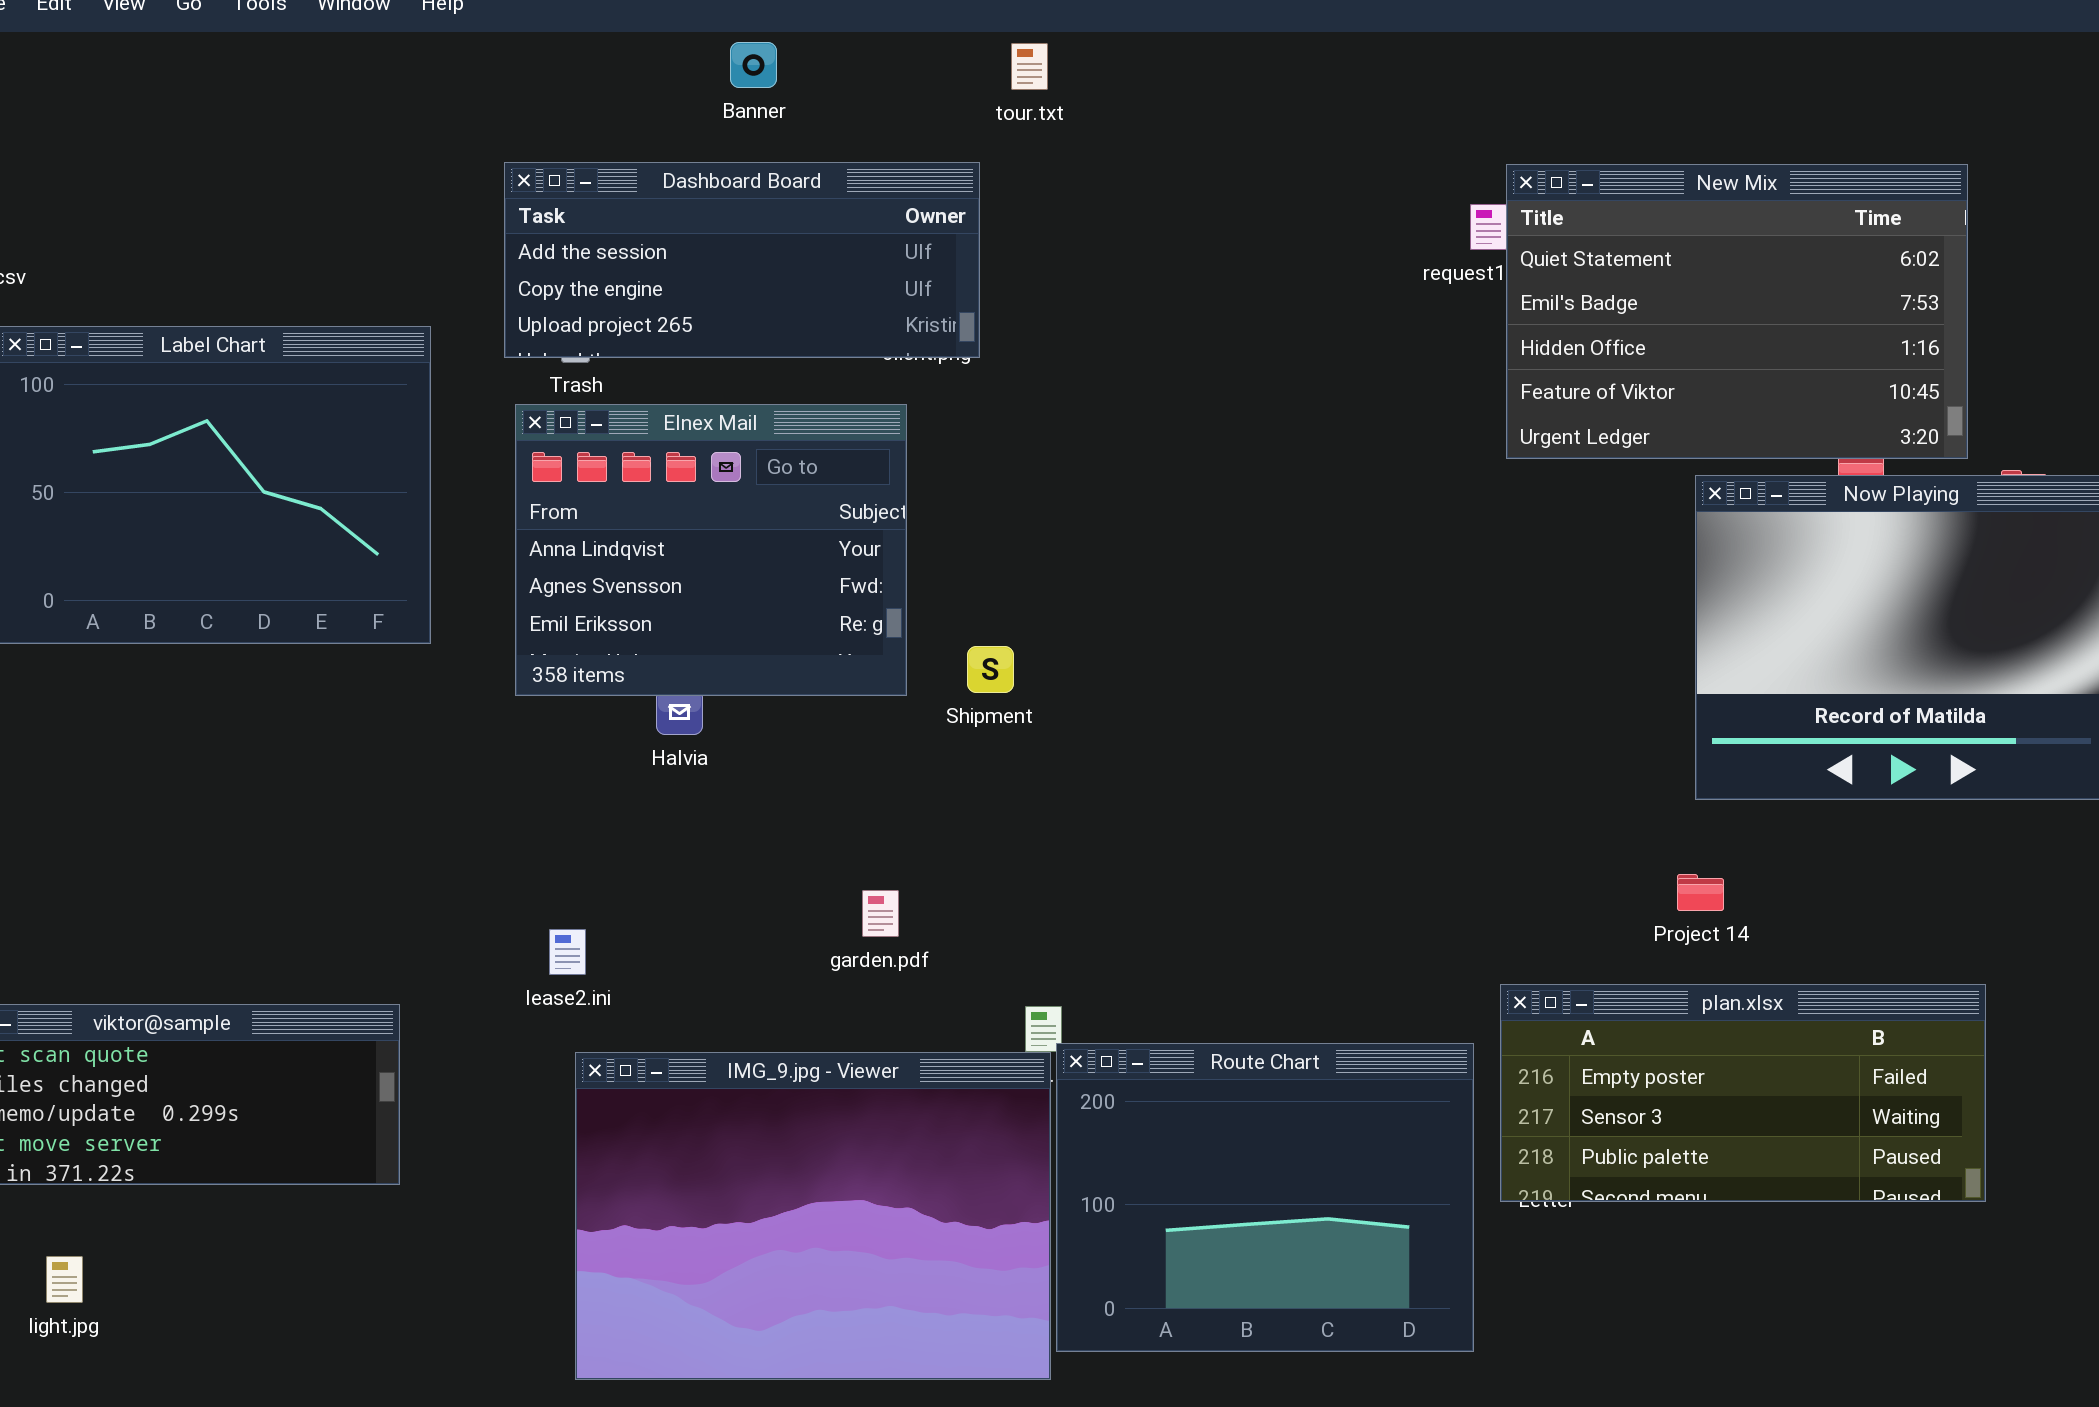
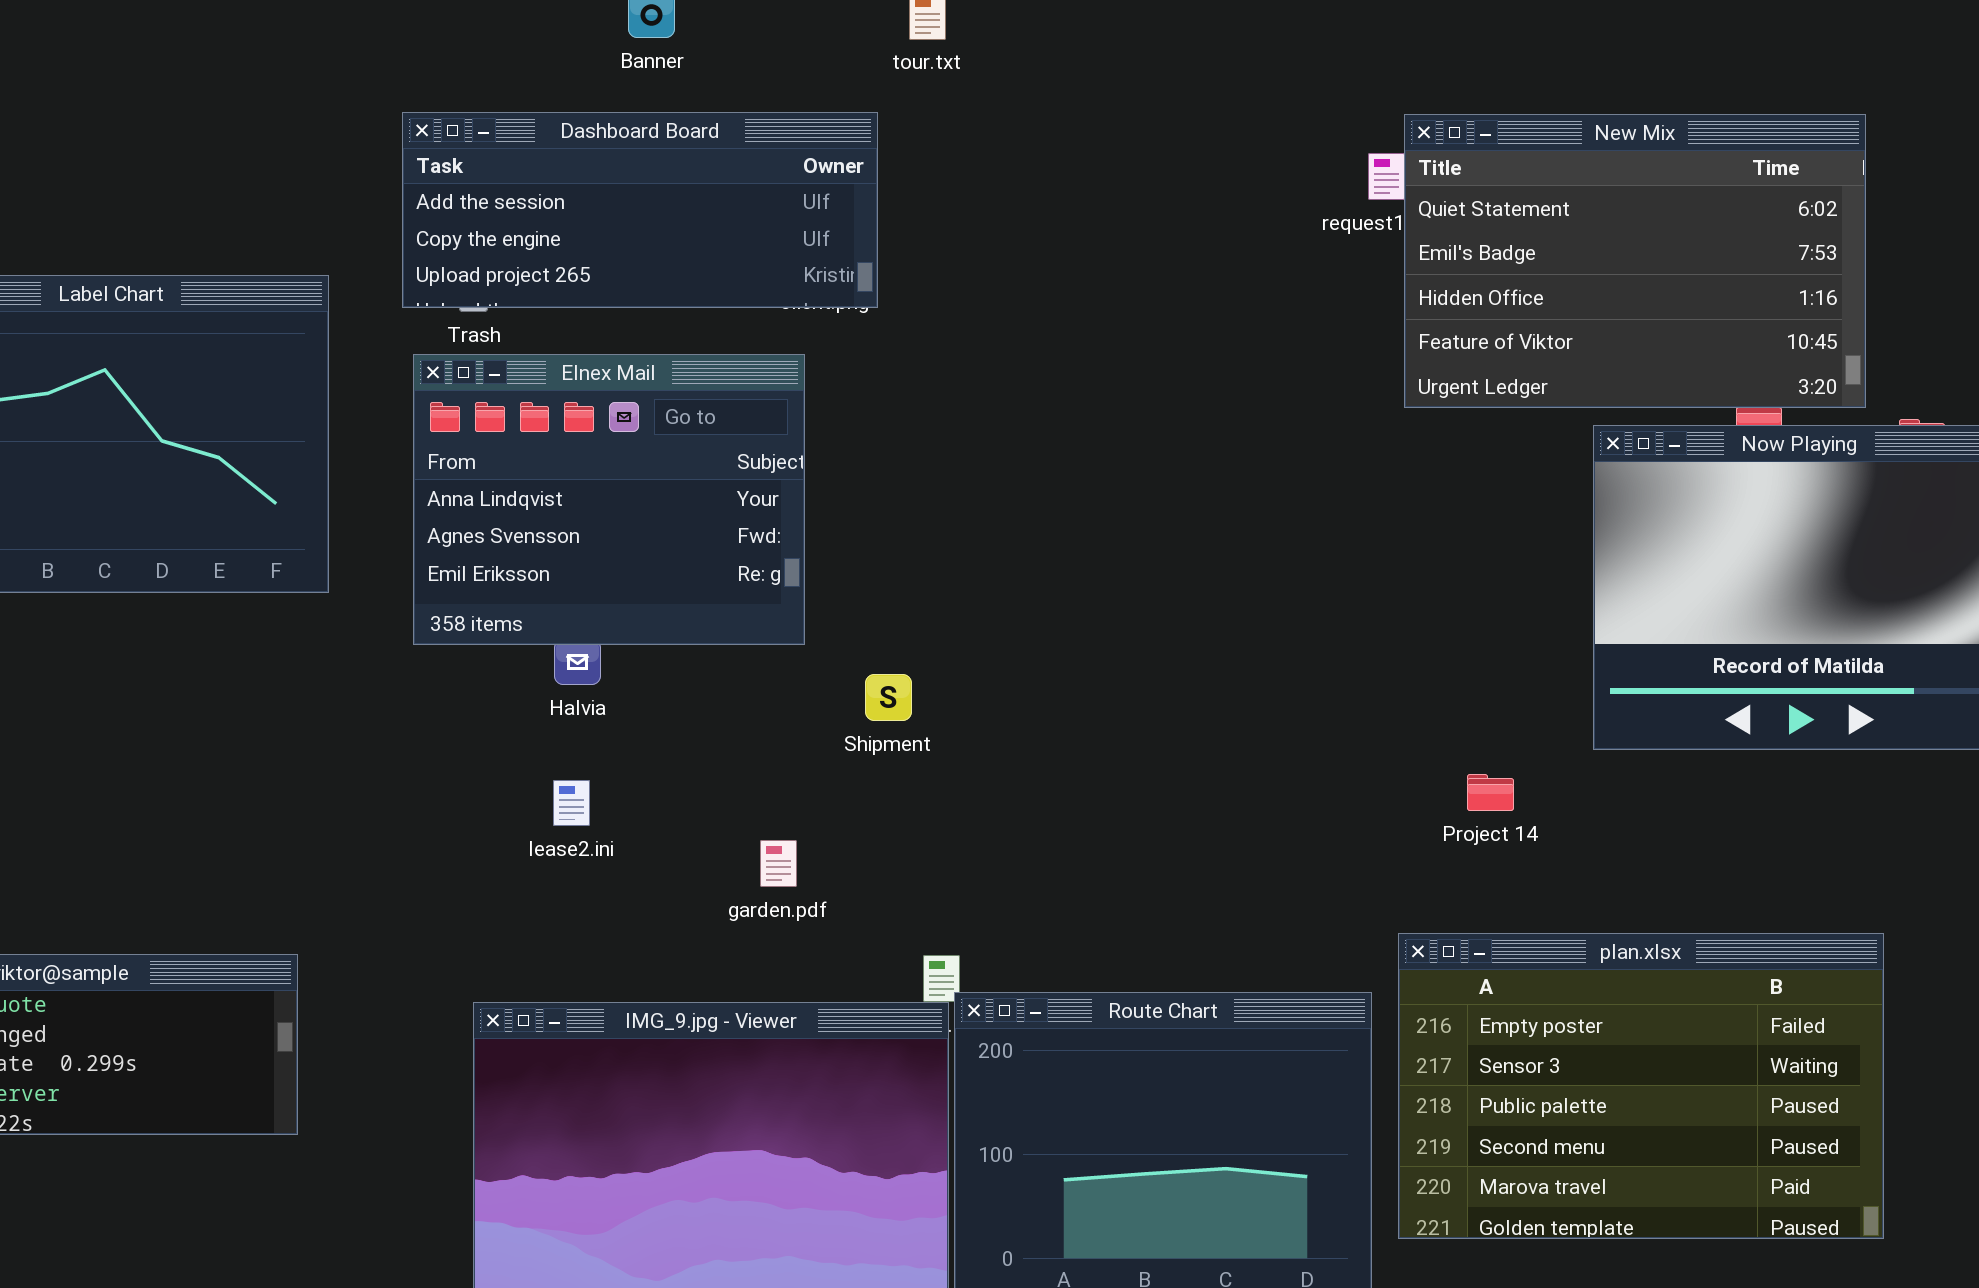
Shipment: [967,646,1014,693] -> [865,674,912,721], moved
Project 14: [1677,874,1724,911] -> [1467,774,1514,811], moved
lease2.ini: [549,929,586,975] -> [553,780,590,826], moved
plan.xlsx: [1500,984,1986,1202] -> [1398,933,1884,1239], resized

